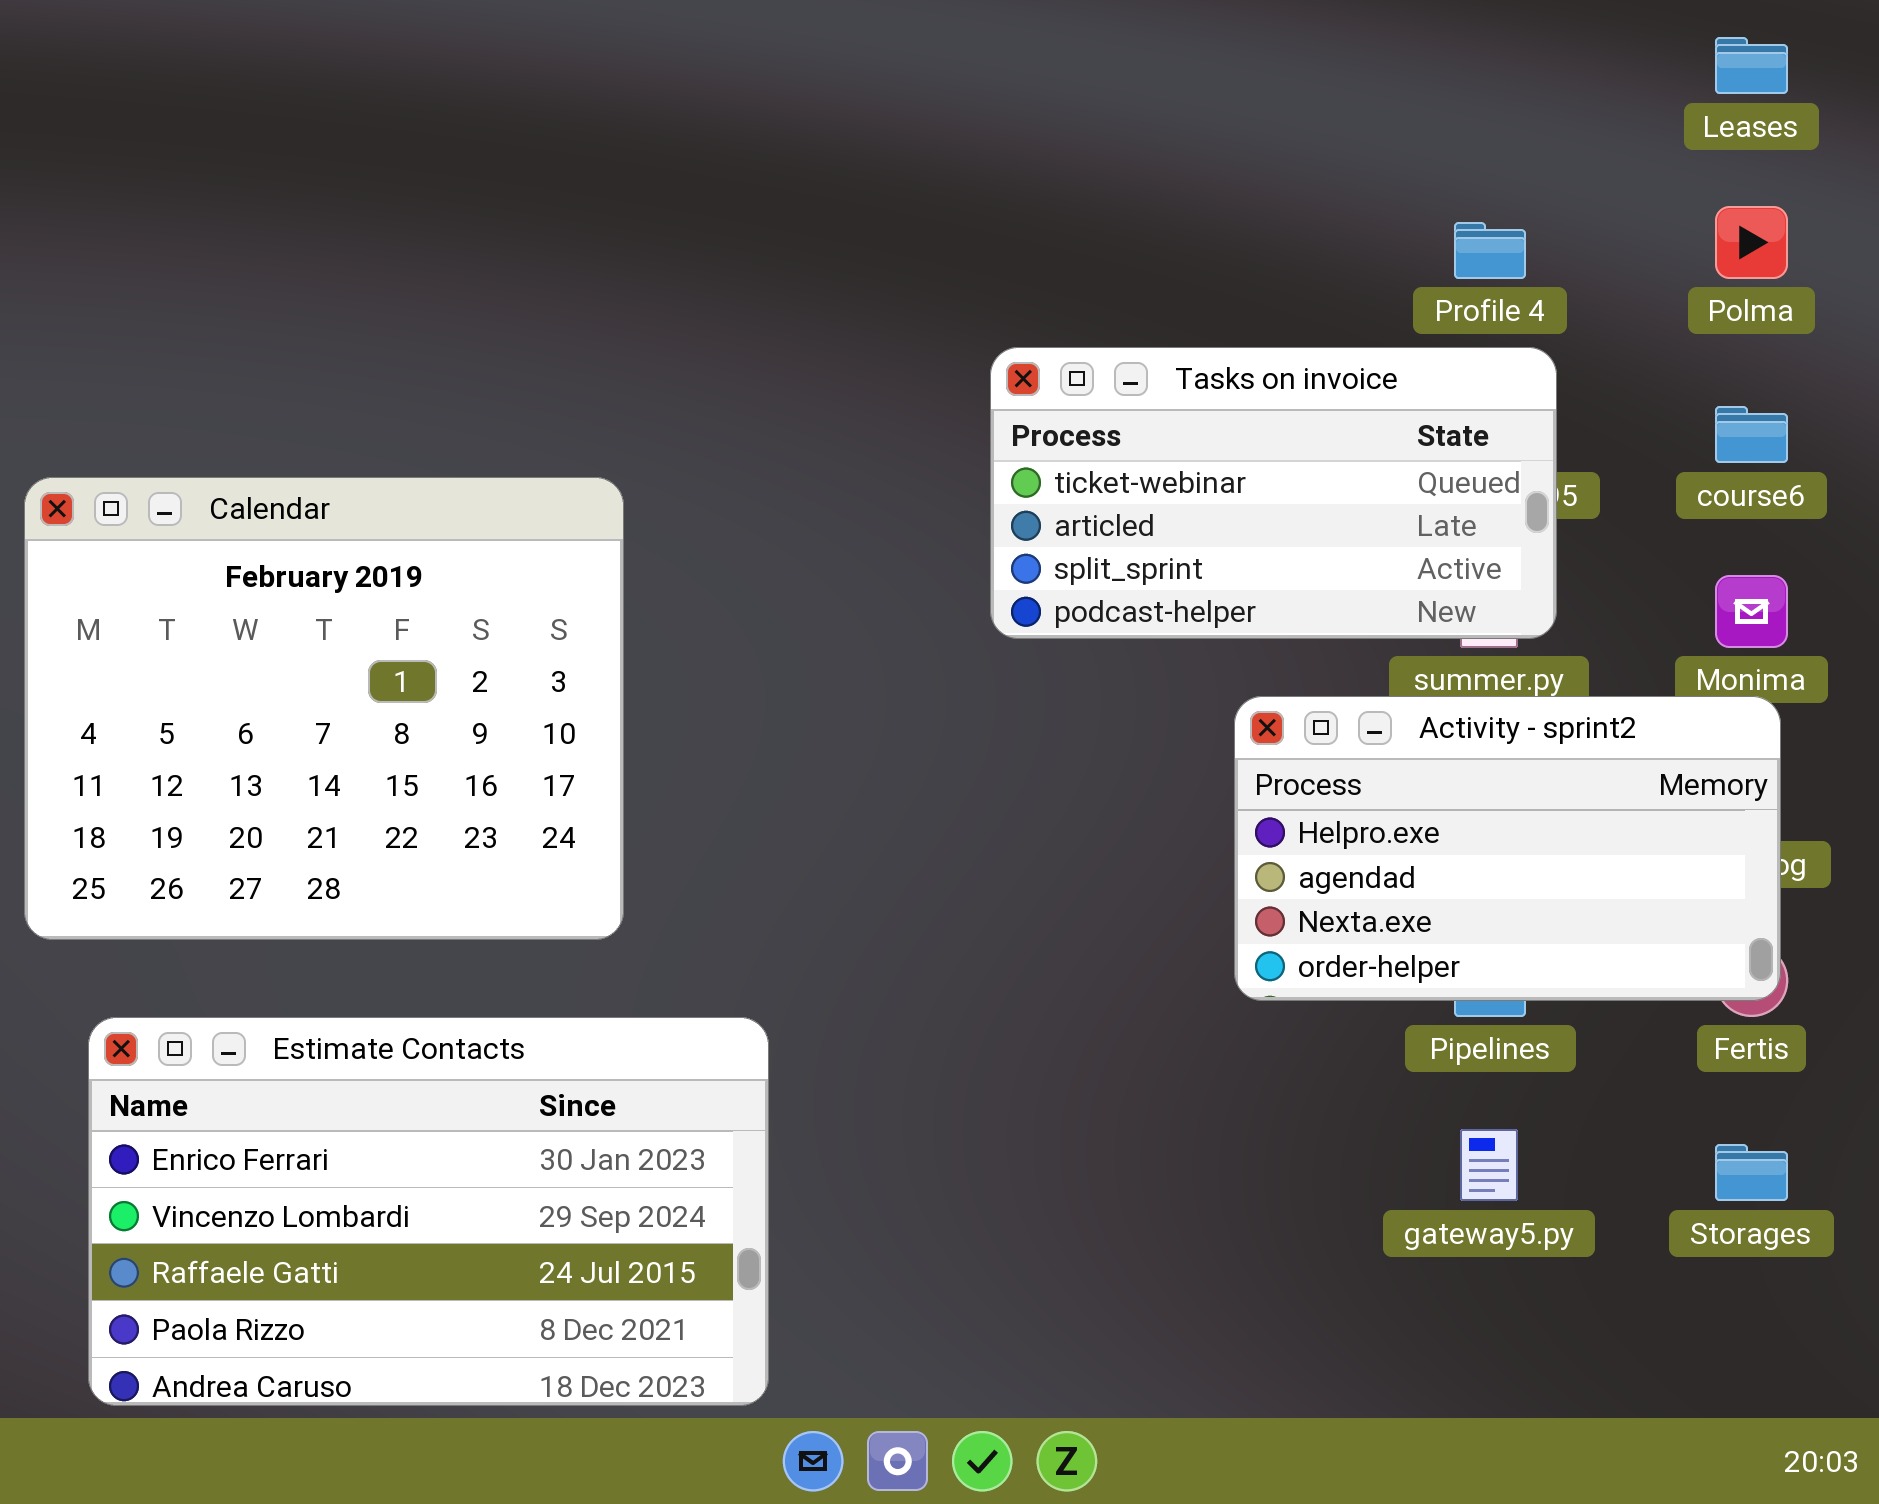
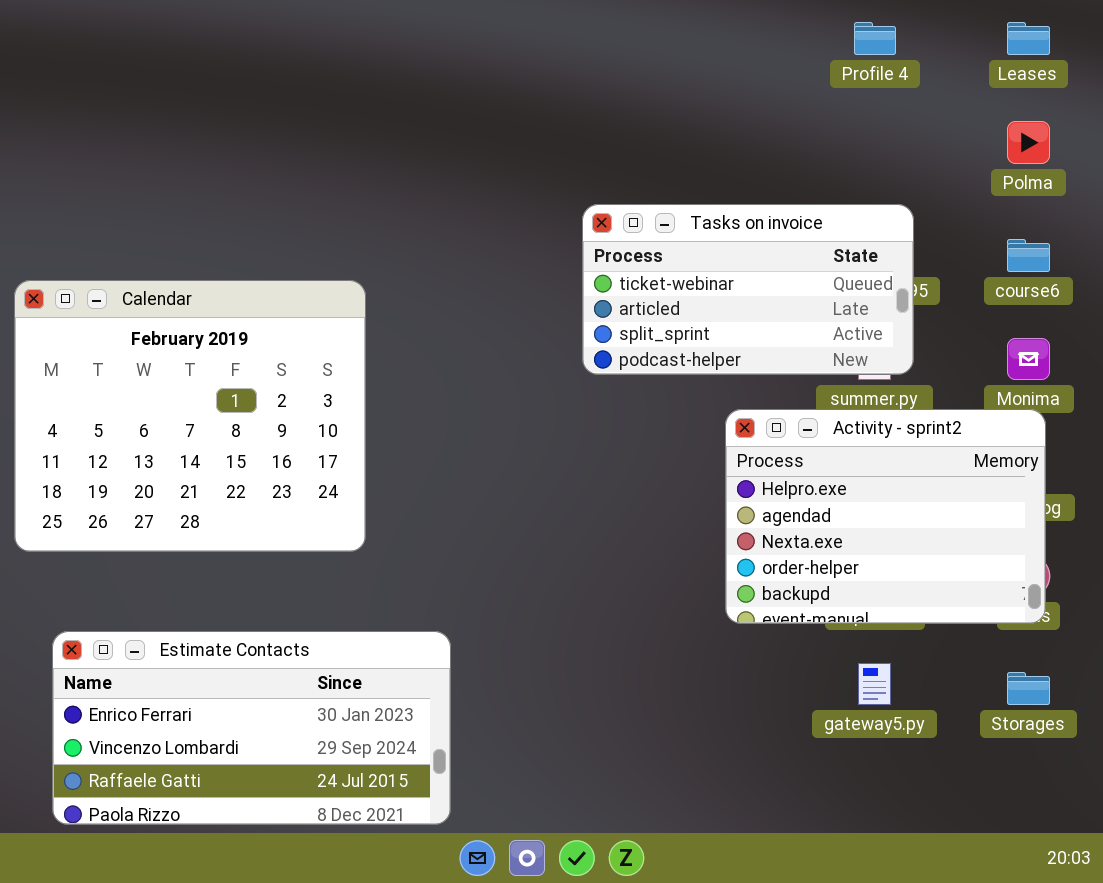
Profile 4: [1454,222,1526,279] -> [854,22,896,55], moved
Activity - sprint2: [1234,696,1781,1001] -> [725,409,1046,624], resized
Estimate Contacts: [88,1017,769,1406] -> [52,631,451,825], resized

